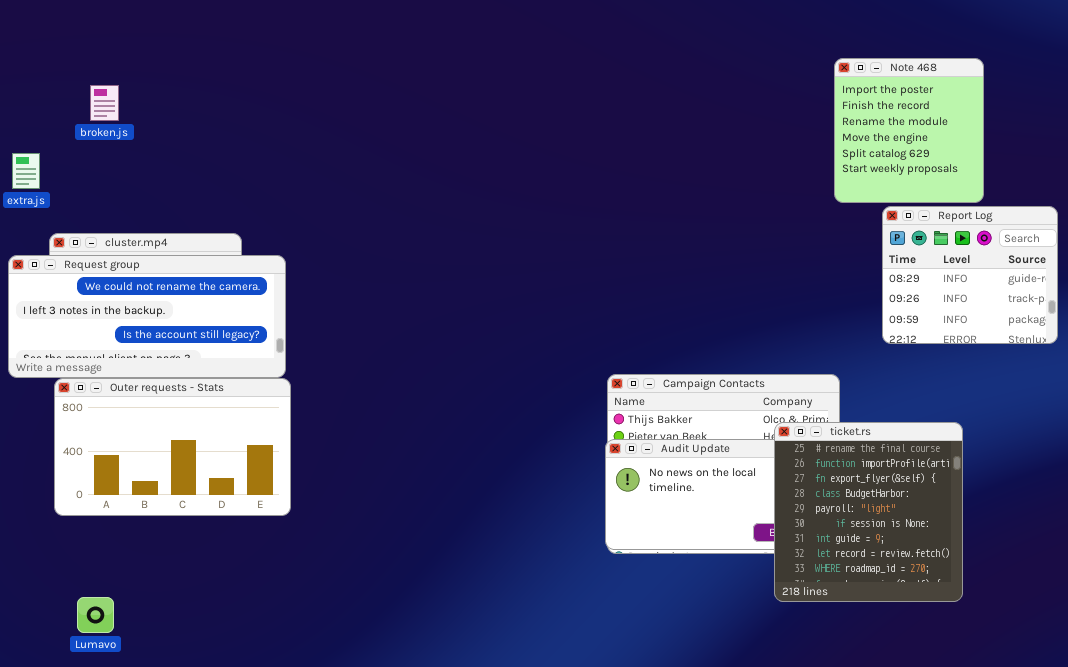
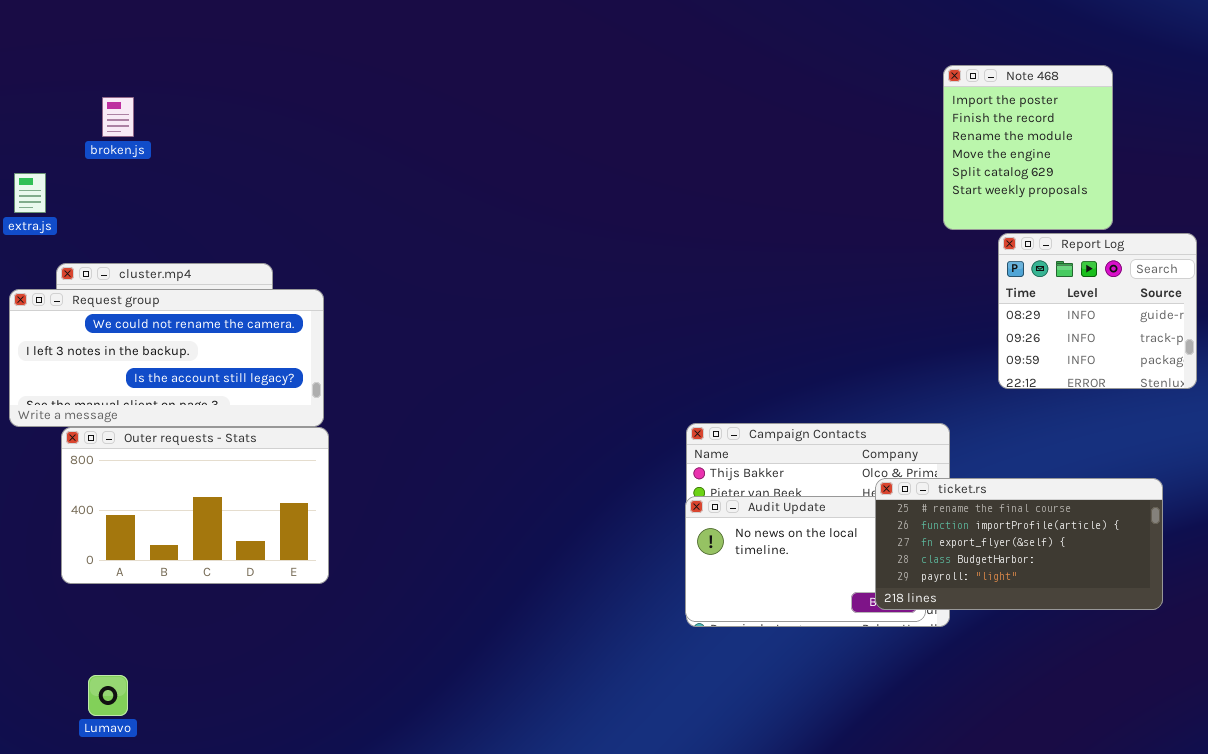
ticket.rs: [774,422,963,602] -> [875,478,1163,610], resized

